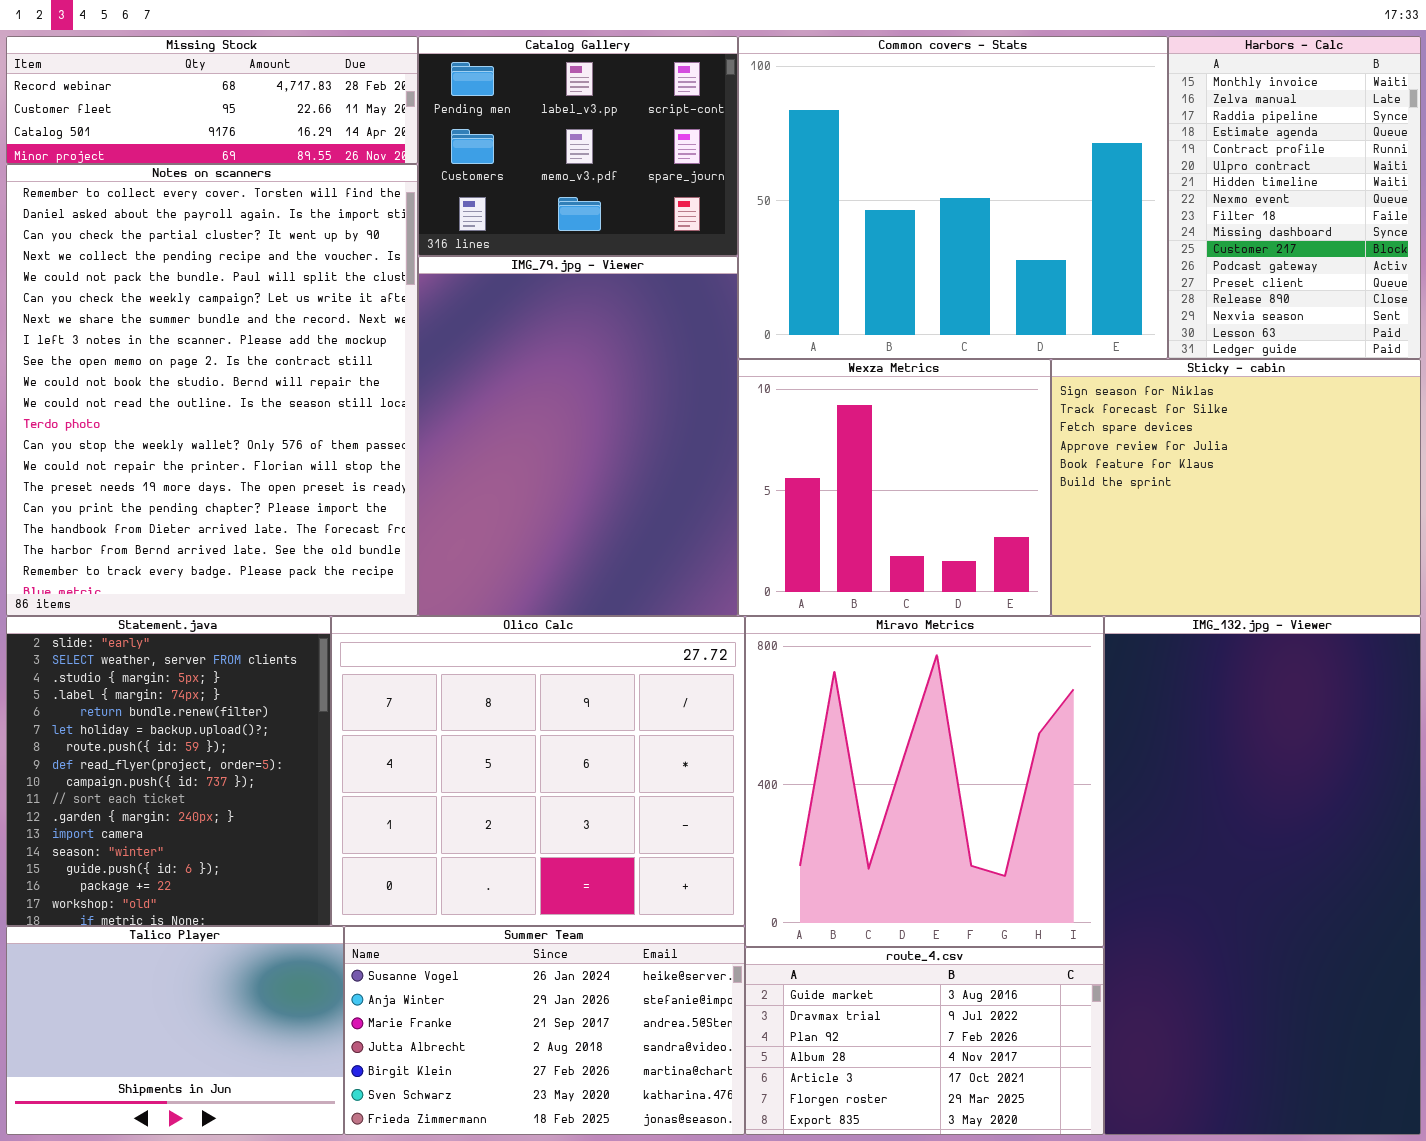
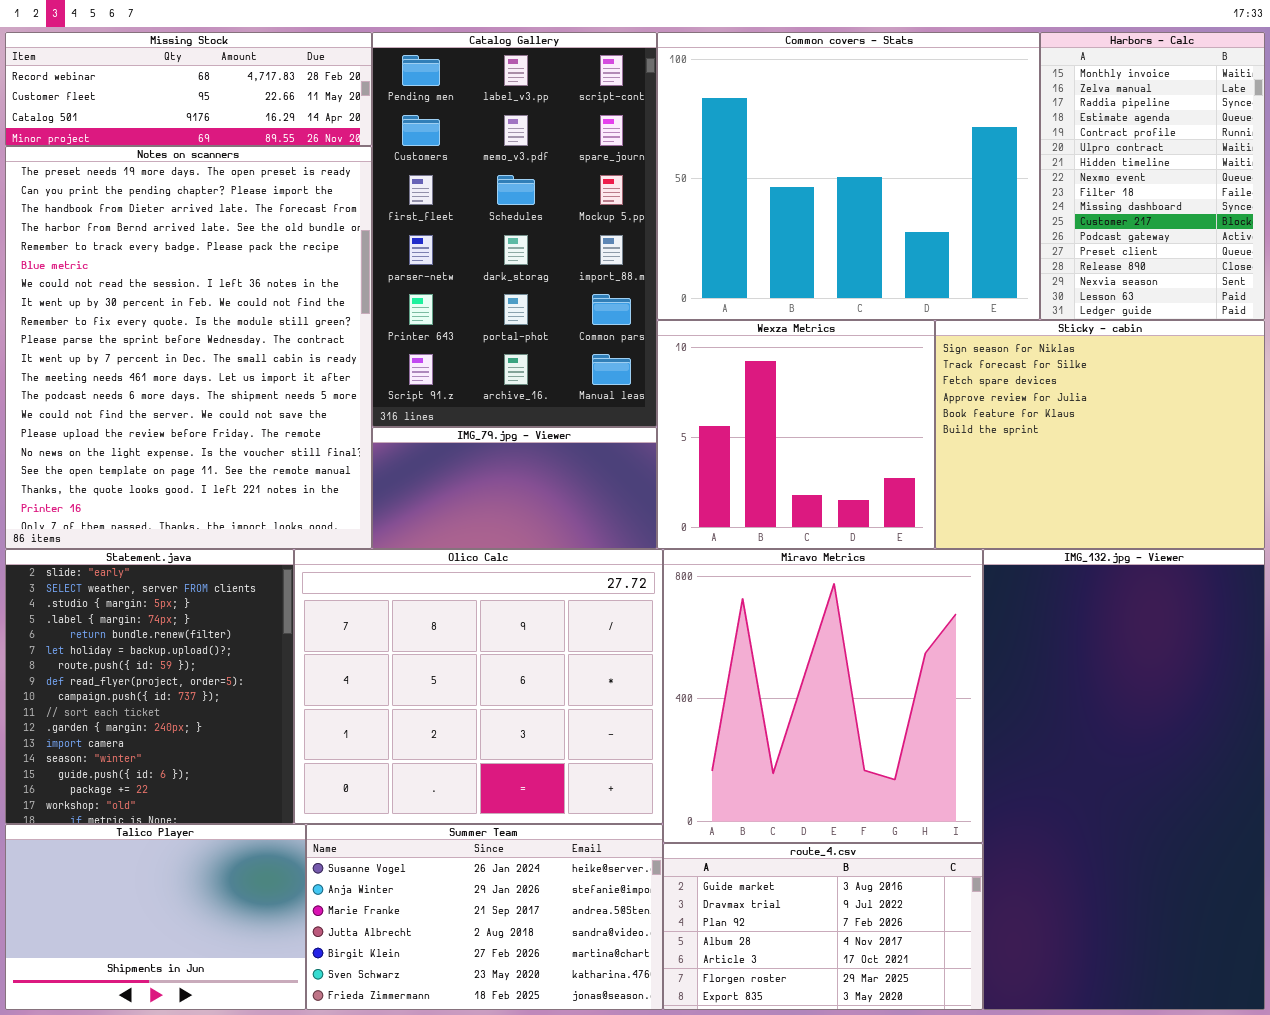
Catalog Gallery: [418,36,738,256] -> [372,32,657,427], resized
Notes on scanners: [6,164,418,616] -> [5,146,372,549], scrolled down 14 rows
IMG_79.jpg - Viewer: [418,256,738,616] -> [372,427,657,549], resized

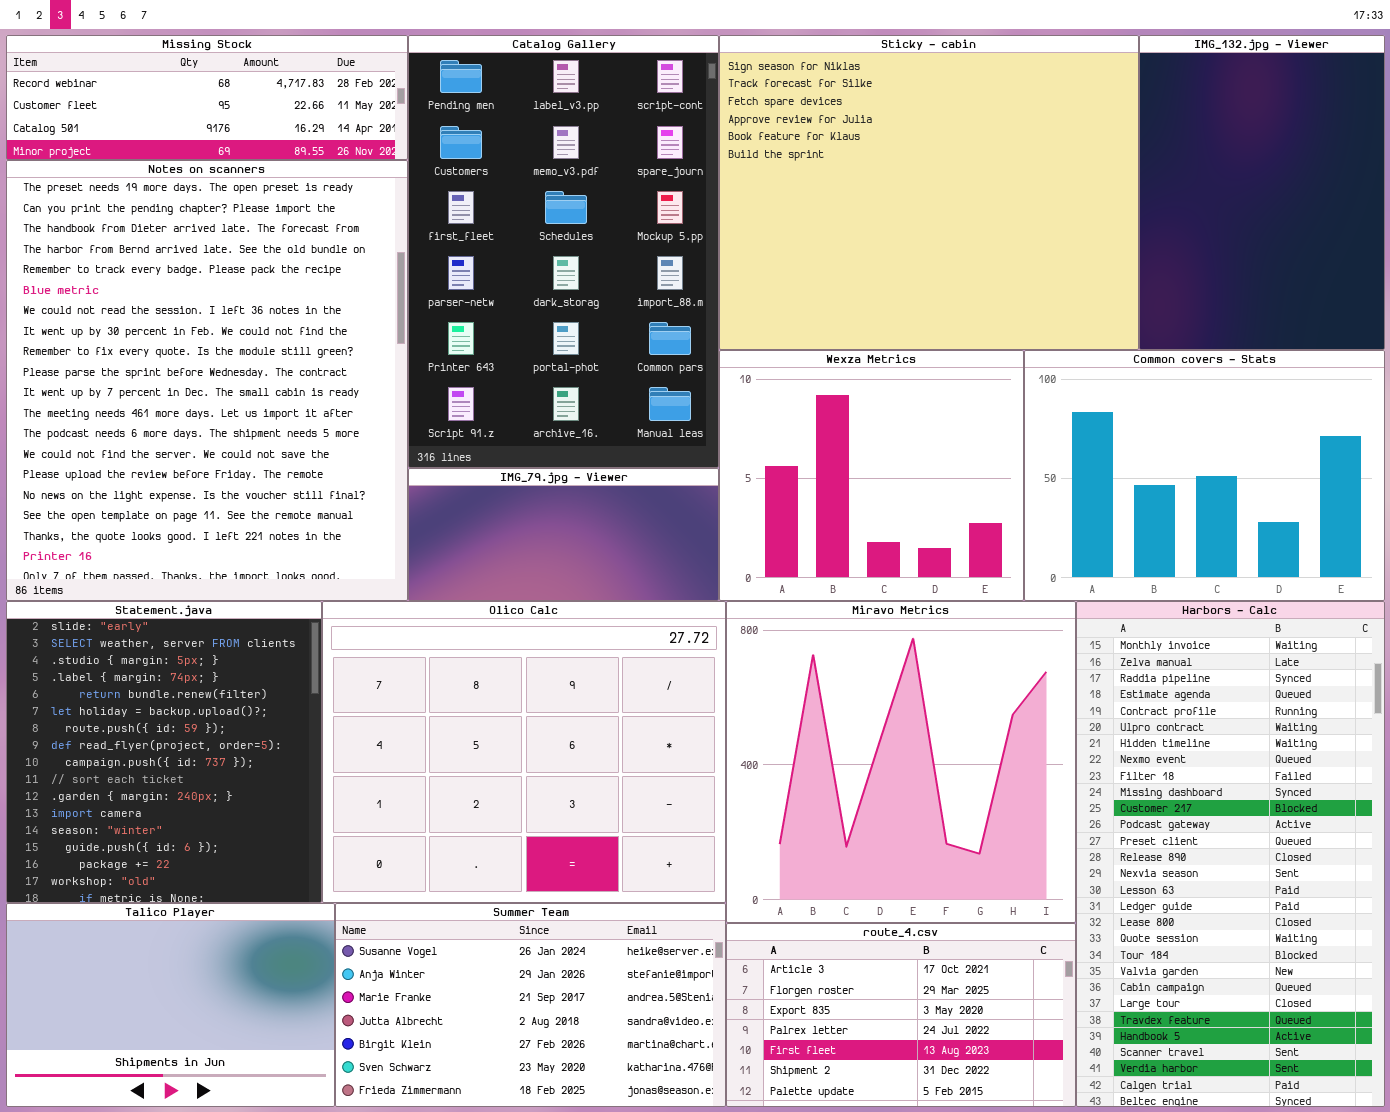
Common covers - Stats: [657,32,1040,320] -> [1024,350,1385,601], moved, resized
Harbors - Calc: [1040,32,1265,320] -> [1076,601,1385,1107], moved, resized
Sticky - cabin: [935,320,1265,549] -> [719,35,1139,350], moved, resized
IMG_132.jpg - Viewer: [983,549,1265,1010] -> [1139,35,1385,350], moved, resized
route_4.csv: [663,843,983,1010] -> [726,923,1076,1107], scrolled down 4 rows

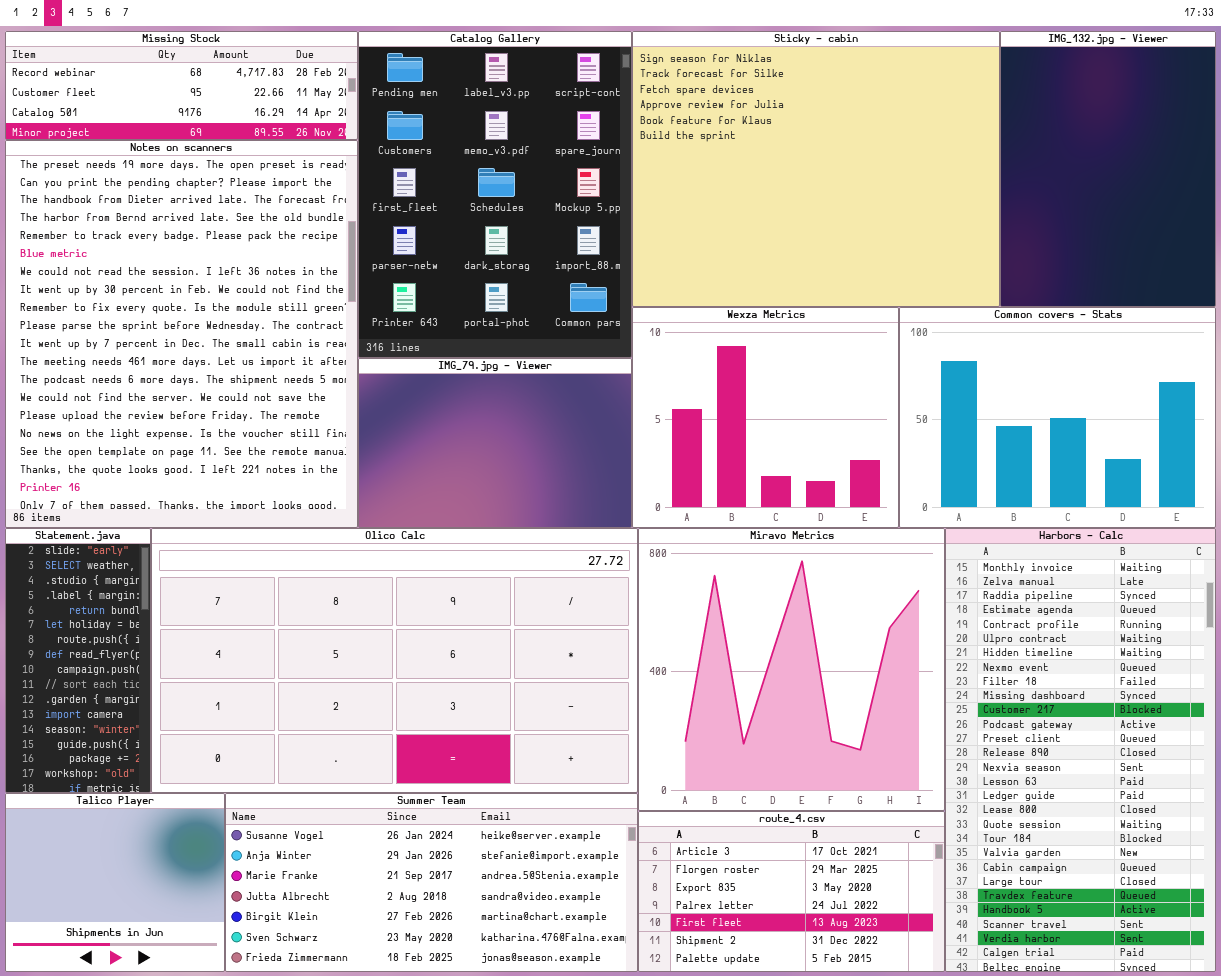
Catalog Gallery: [408,35,719,468] -> [358,31,632,358], resized
IMG_79.jpg - Viewer: [408,468,719,601] -> [358,358,632,528], resized
Statement.java: [6,601,322,903] -> [5,528,151,793], resized
Olico Calc: [322,601,726,903] -> [151,528,638,793], resized
Talico Player: [6,903,335,1107] -> [5,793,225,972], resized
Summer Team: [335,903,726,1107] -> [225,793,638,972], resized

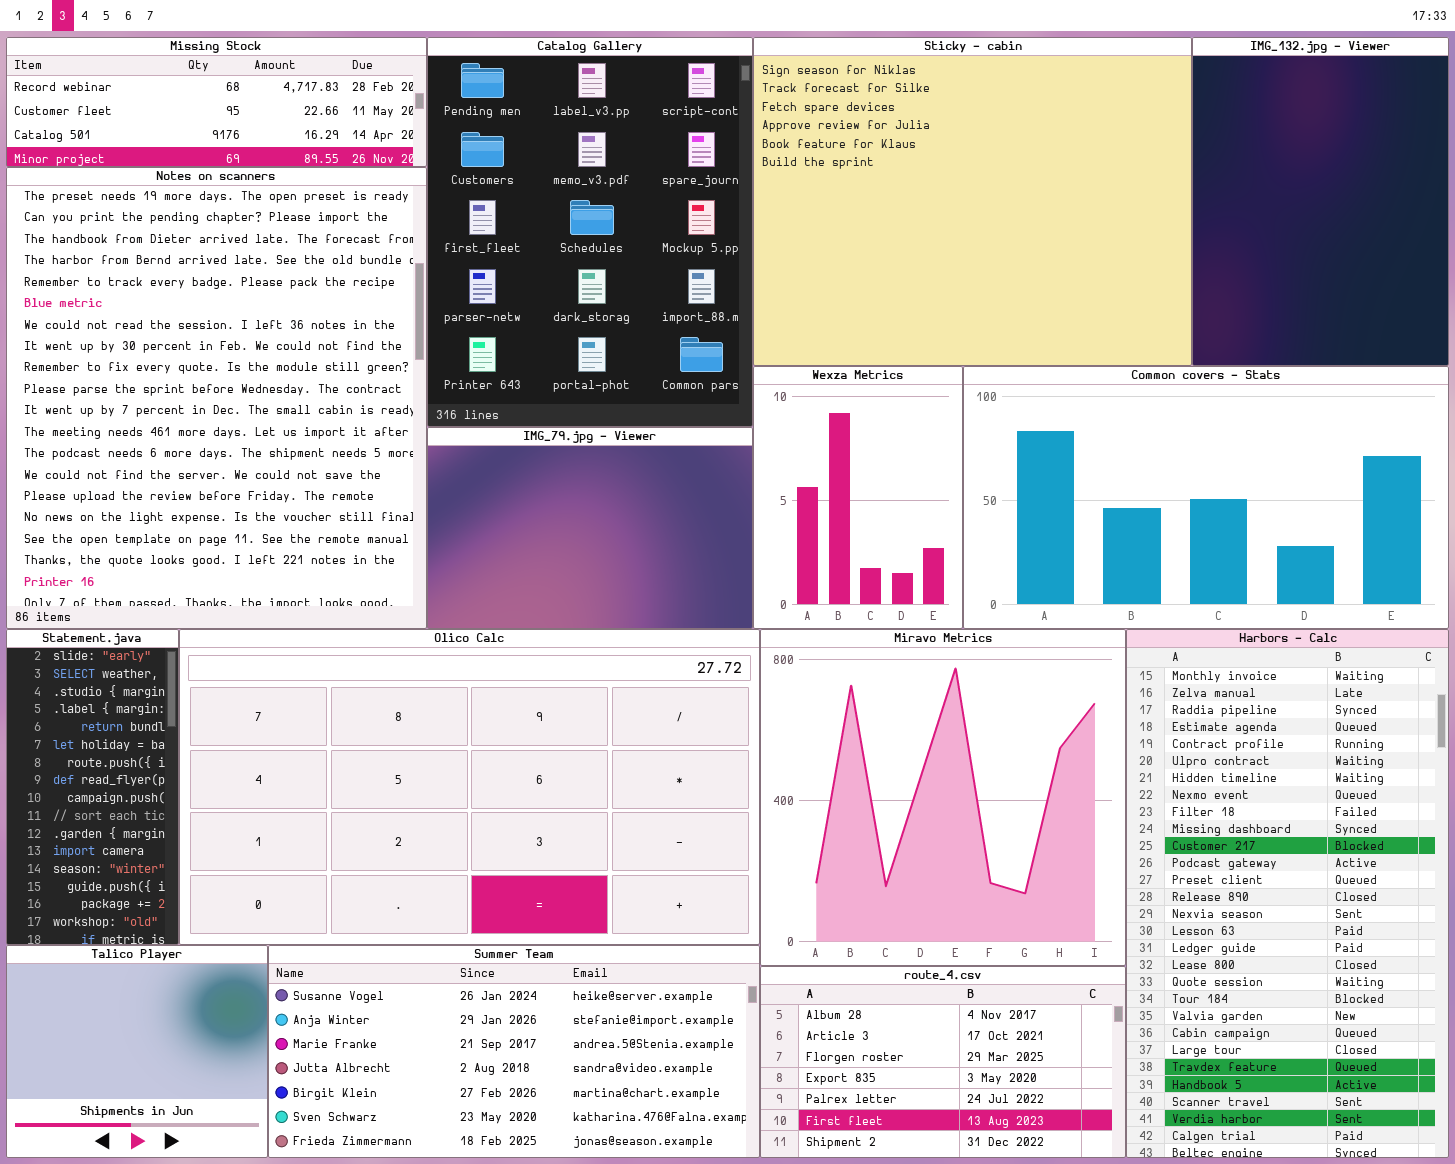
Wexza Metrics: [632,307,899,528] -> [753,366,963,629], resized
Common covers - Stats: [899,307,1216,528] -> [963,366,1449,629], resized
route_4.csv: [638,811,945,972] -> [760,966,1126,1158], scrolled up 1 row

